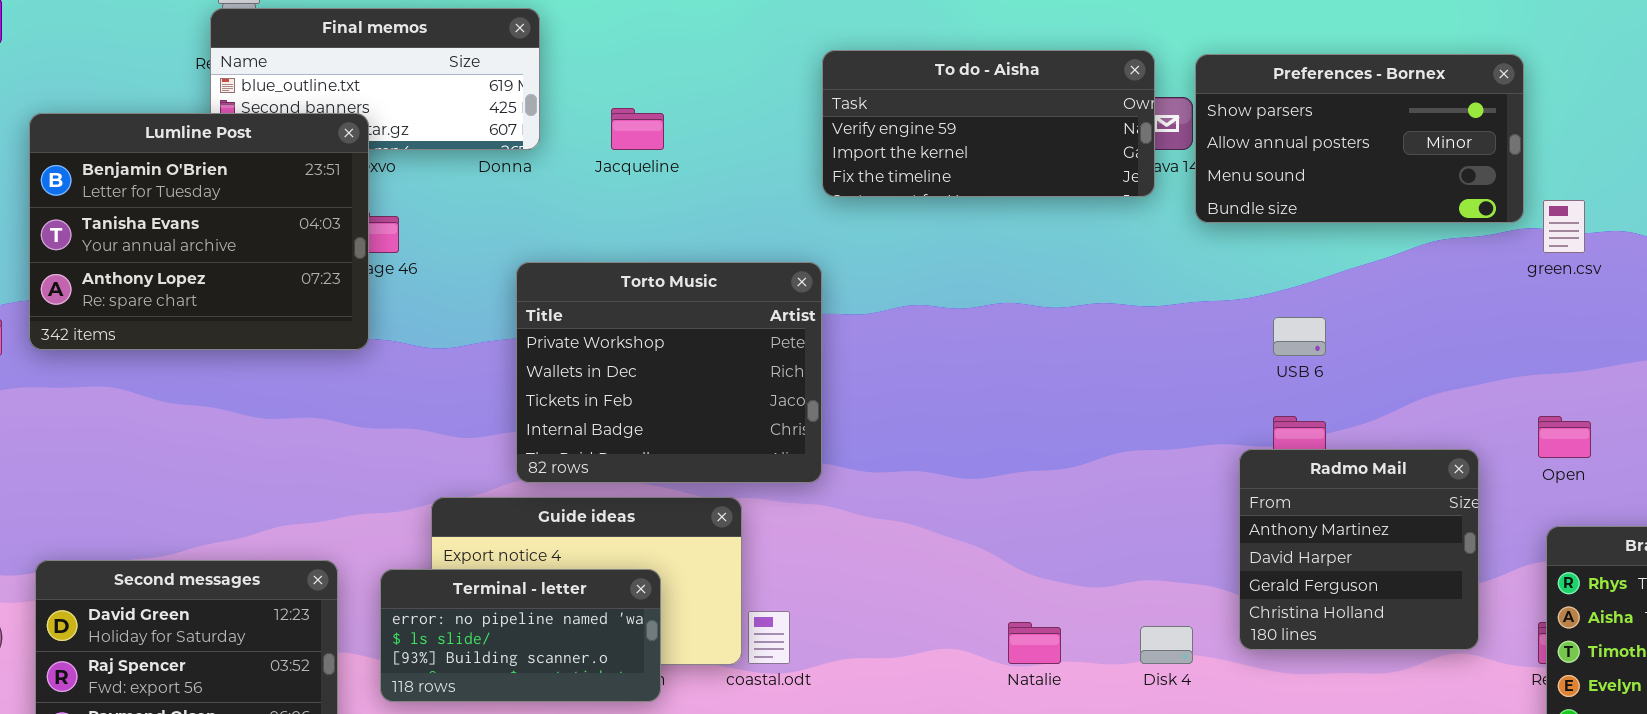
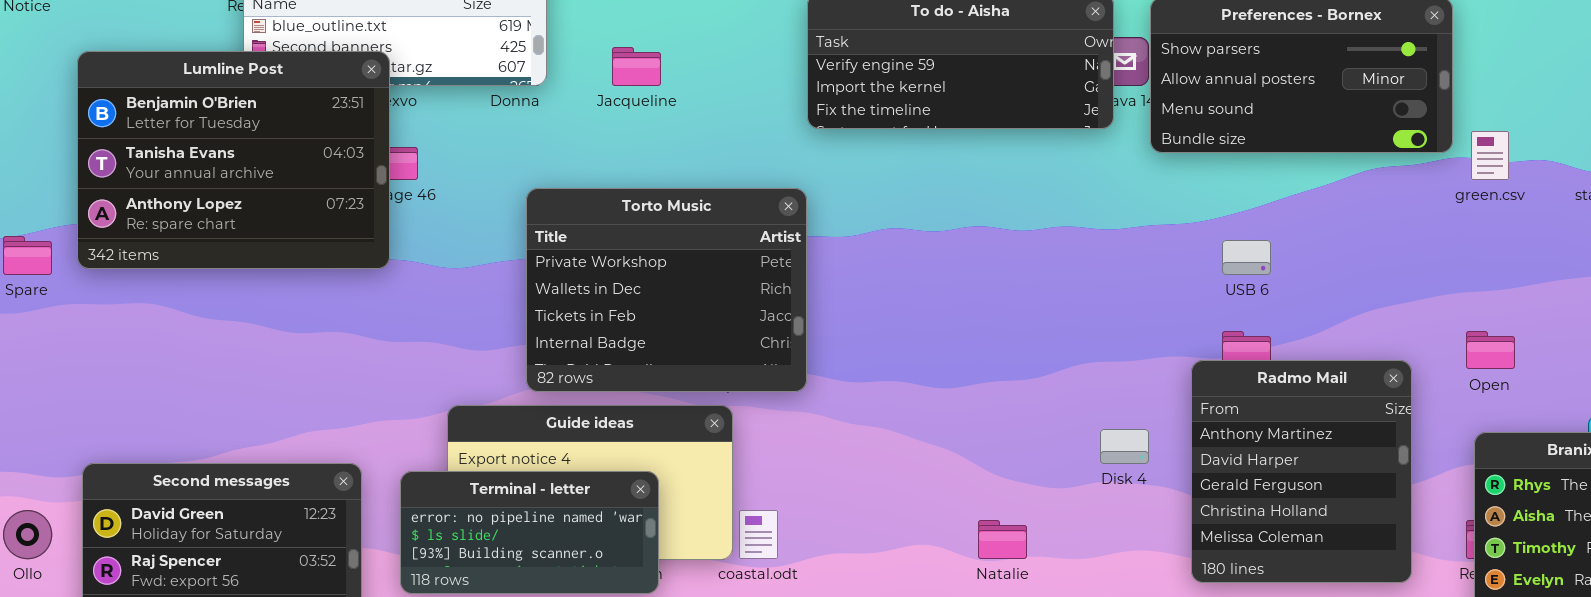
Radmo Mail: [1239,449,1479,650] -> [1191,360,1412,583], resized
Disk 4: [1140,626,1193,664] -> [1100,429,1149,464], moved

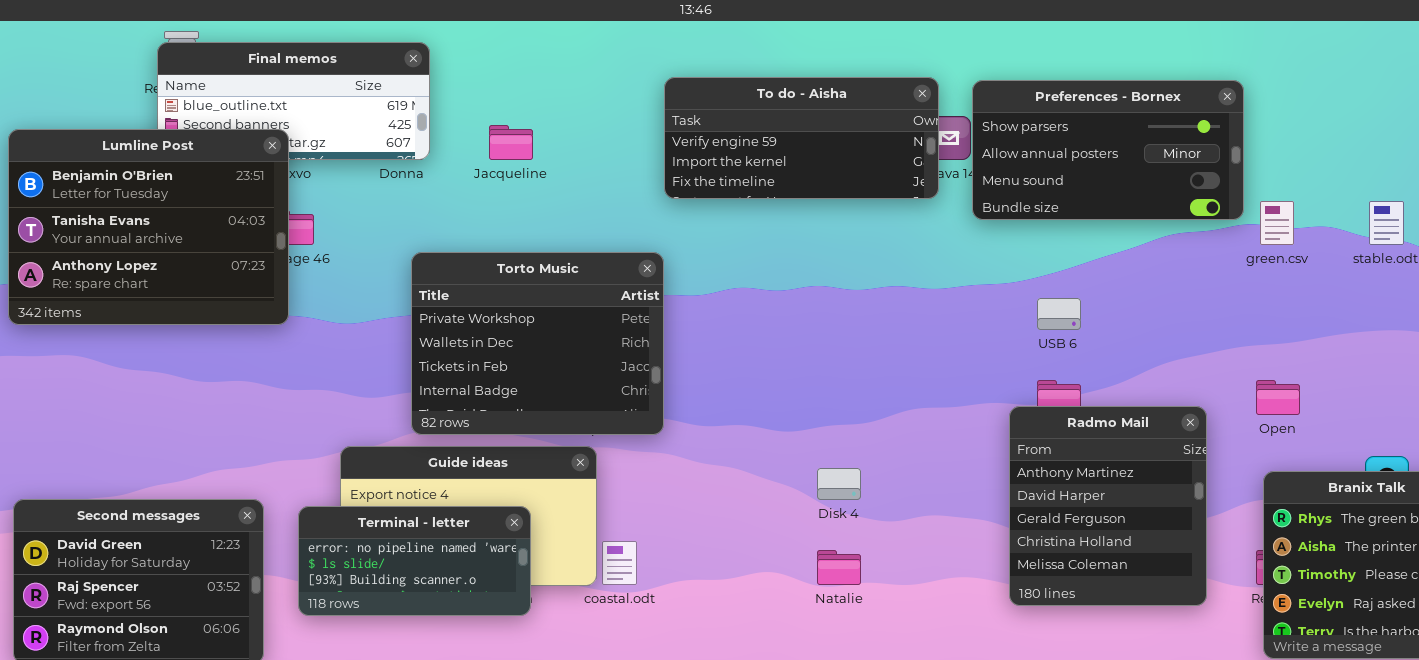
Disk 4: [1100,429,1149,464] -> [817,468,861,500], moved

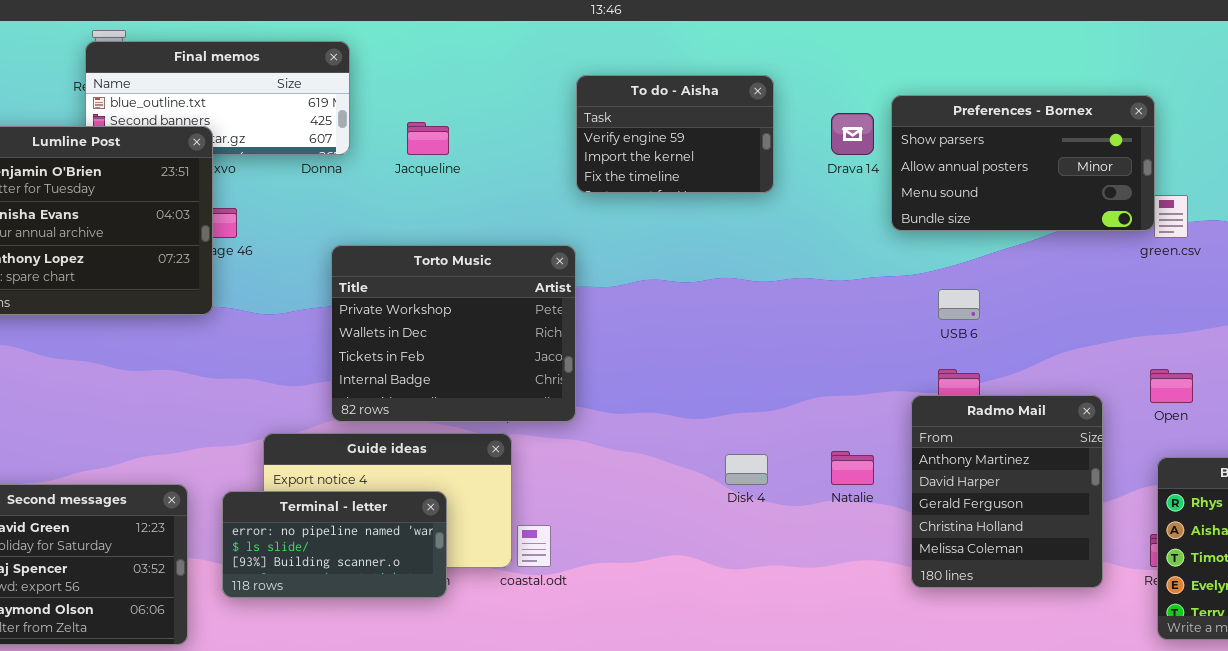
To do - Aisha: [664,77,939,199] -> [576,75,774,193], resized
Preferences - Bornex: [972,80,1244,220] -> [891,95,1155,231], moved
Natalie: [817,550,861,585] -> [831,451,874,485], moved

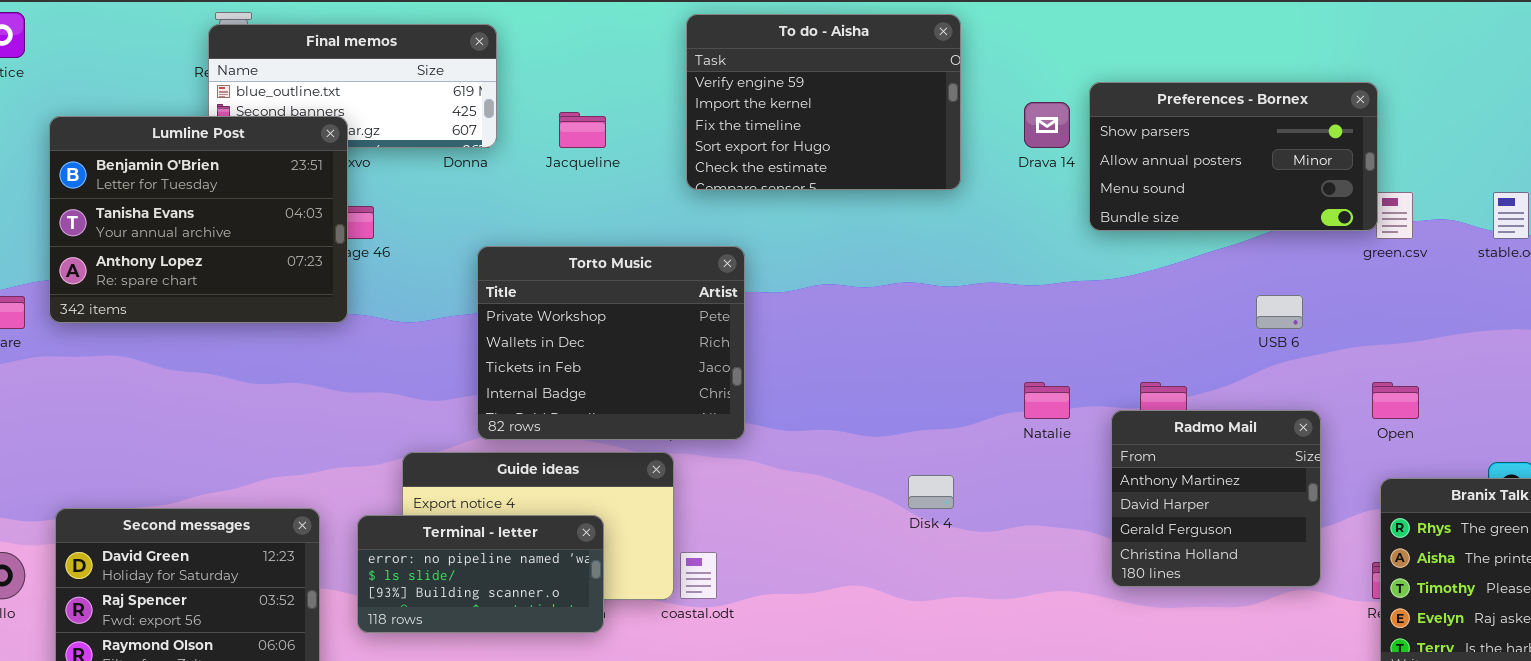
To do - Aisha: [576,75,774,193] -> [686,14,961,190], resized
USB 6: [938,289,980,320] -> [1256,295,1303,329], moved
Radmo Mail: [911,395,1103,588] -> [1111,410,1321,587], resized
Natalie: [831,451,874,485] -> [1024,382,1070,419], moved

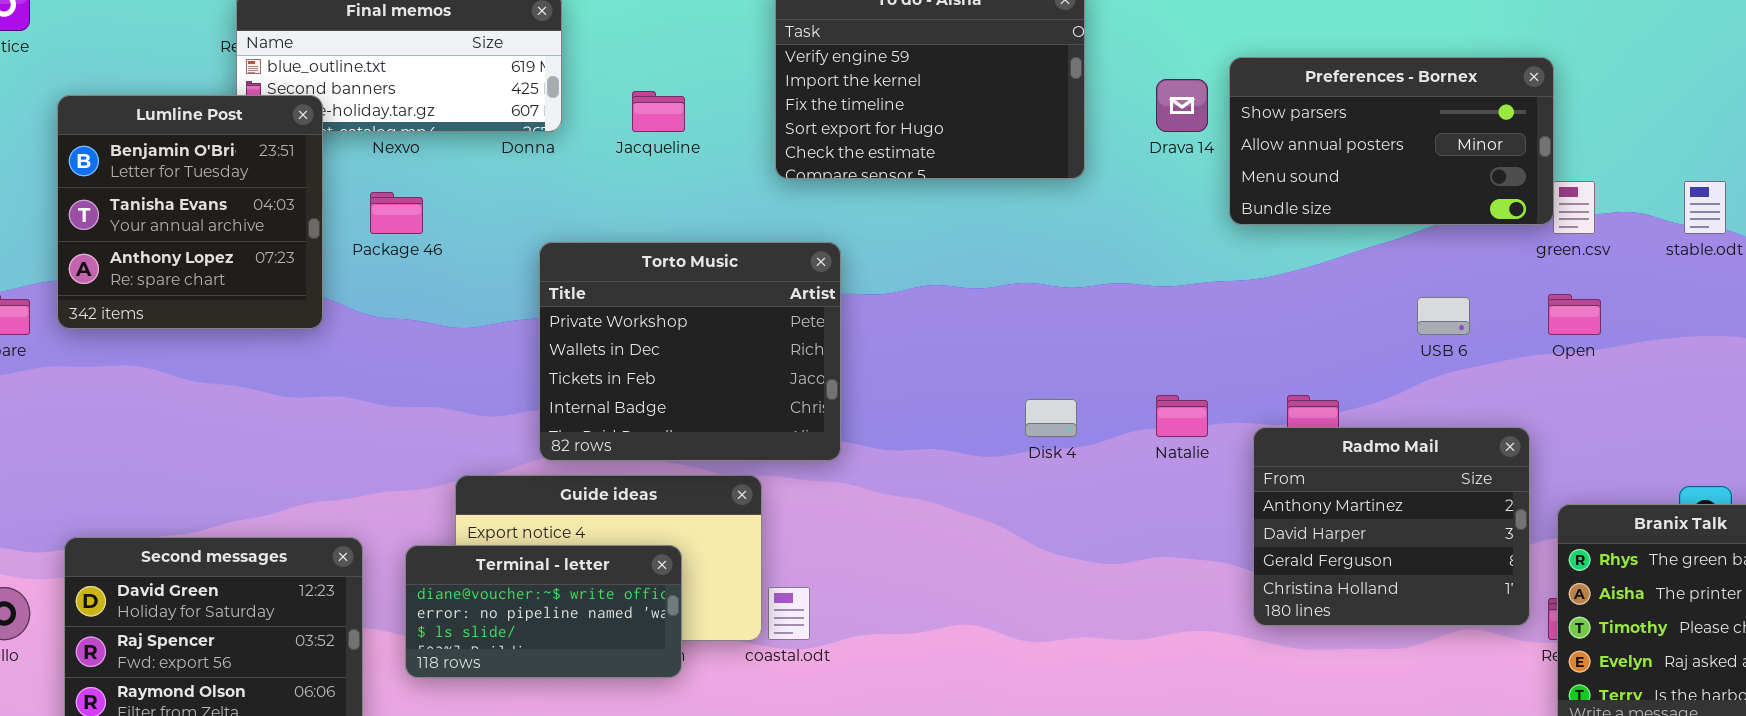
Lumline Post: [49,116,348,323] -> [57,95,323,329], resized
Open: [1372,382,1419,419] -> [1548,294,1601,335], moved
Radmo Mail: [1111,410,1321,587] -> [1253,427,1530,626], resized
Disk 4: [908,475,954,509] -> [1025,399,1077,437], moved
Terminal - letter: [357,515,604,633] -> [405,545,682,678], scrolled up 1 row

